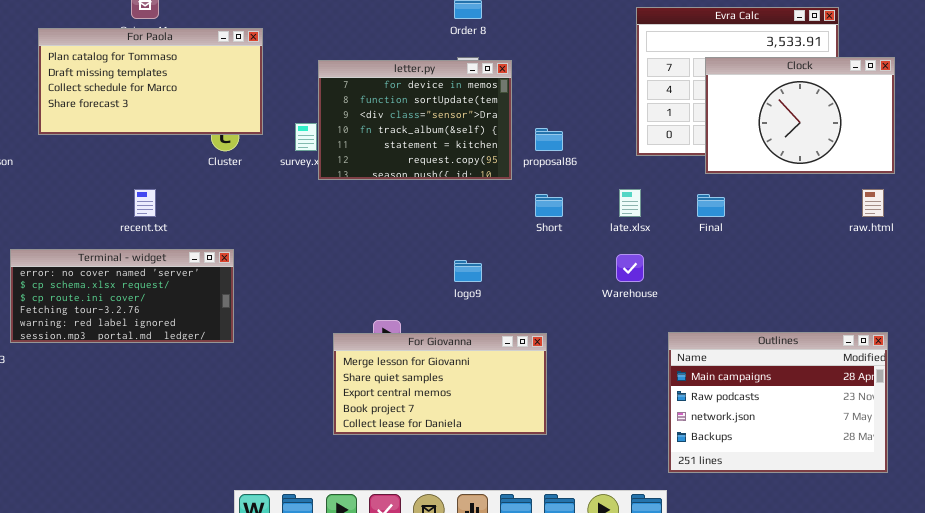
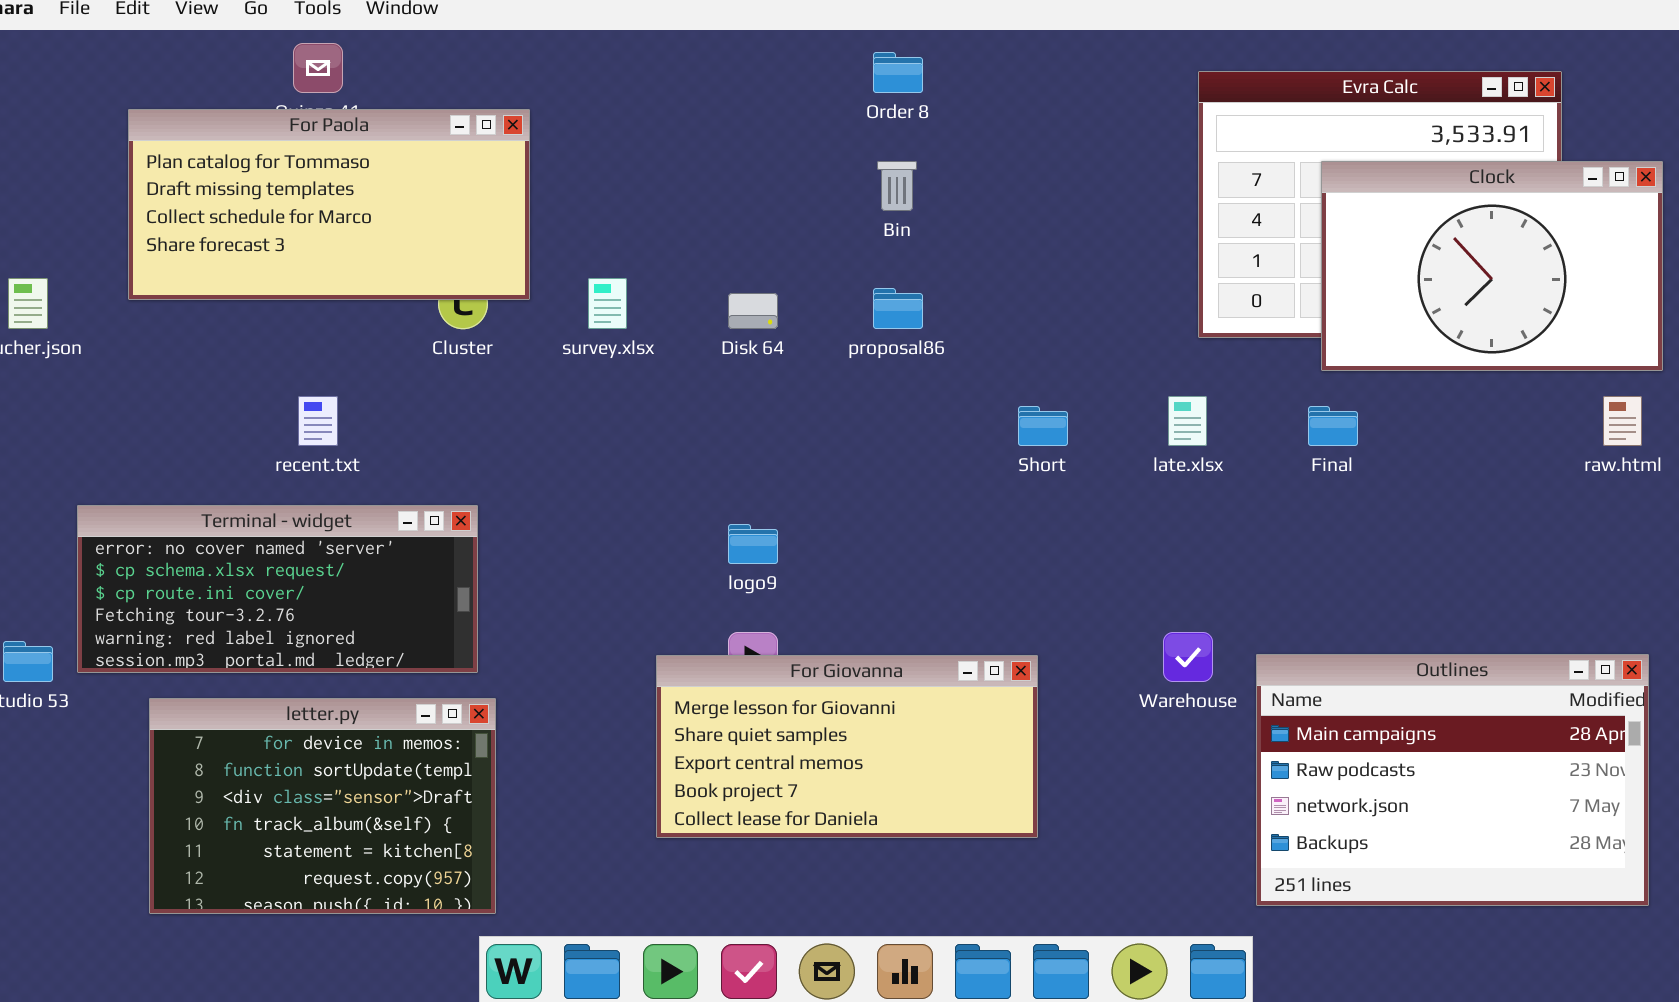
letter.py: [318,60,512,180] -> [149,698,496,914], moved
proposal86: [535,128,563,151] -> [873,288,923,329], moved
Warehouse: [616,254,644,282] -> [1163,632,1213,682], moved
logo9: [454,260,482,282] -> [728,524,778,564], moved

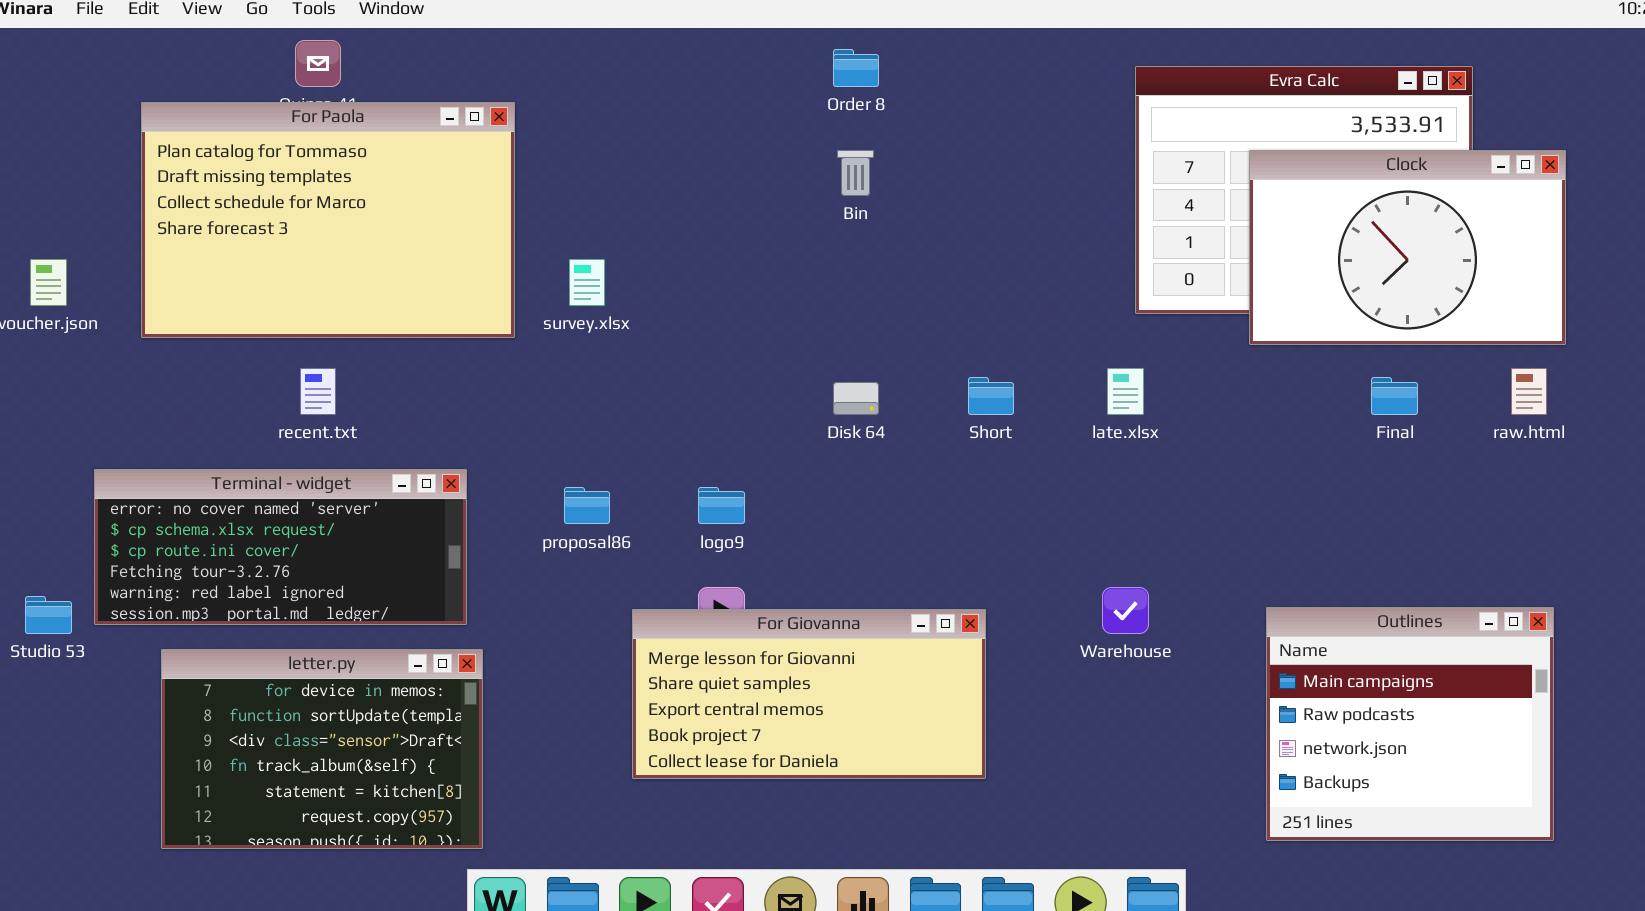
For Paola: [128,109,530,300] -> [141,102,515,338], resized
proposal86: [873,288,923,329] -> [564,487,610,524], moved
Disk 64: [728,293,778,329] -> [833,382,879,415], moved
Final: [1308,406,1358,446] -> [1371,377,1418,415], moved
Outlines: [1256,654,1649,906] -> [1266,607,1554,841], resized

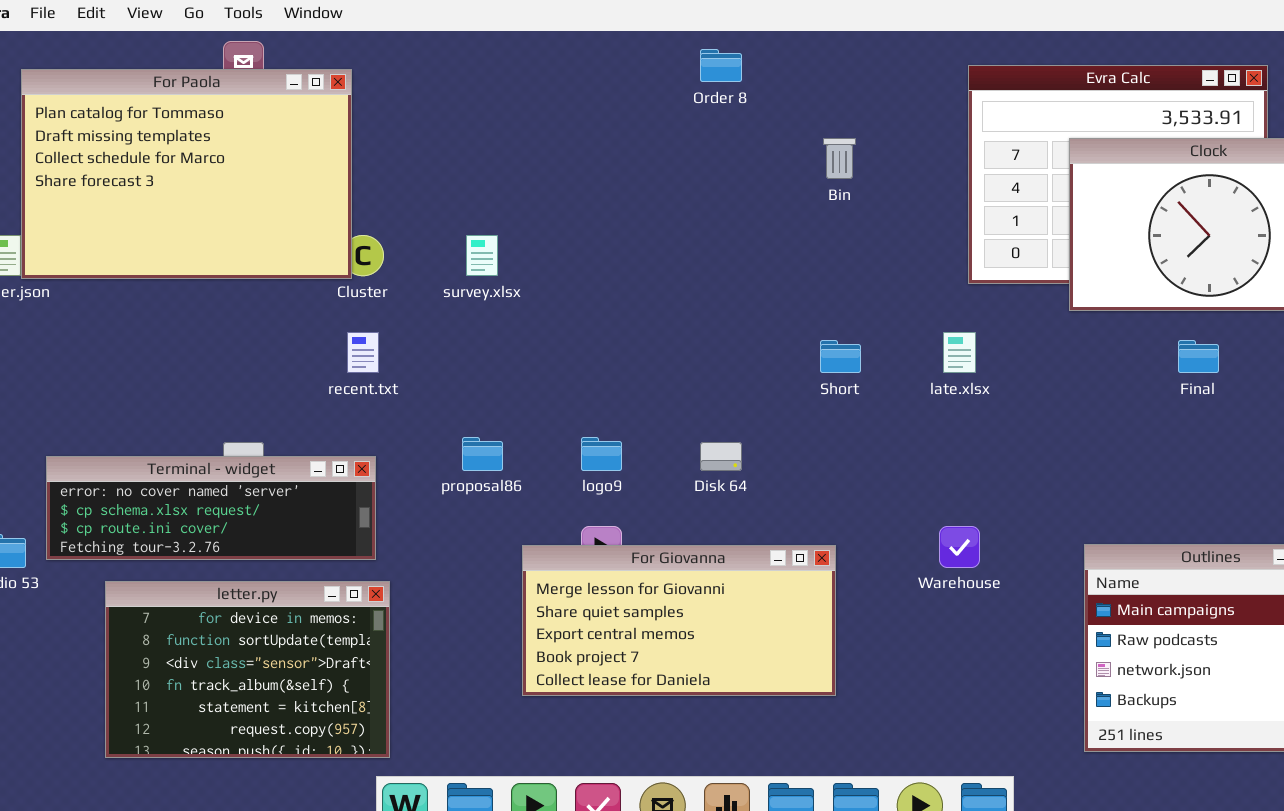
For Paola: [141,102,515,338] -> [21,69,352,279], moved
Bin: [837,150,874,196] -> [823,138,856,179], moved
recent.txt: [300,368,336,415] -> [347,332,379,373], moved
Disk 64: [833,382,879,415] -> [700,442,742,471], moved
Terminal - widget: [94,469,467,625] -> [46,456,376,560], resized

